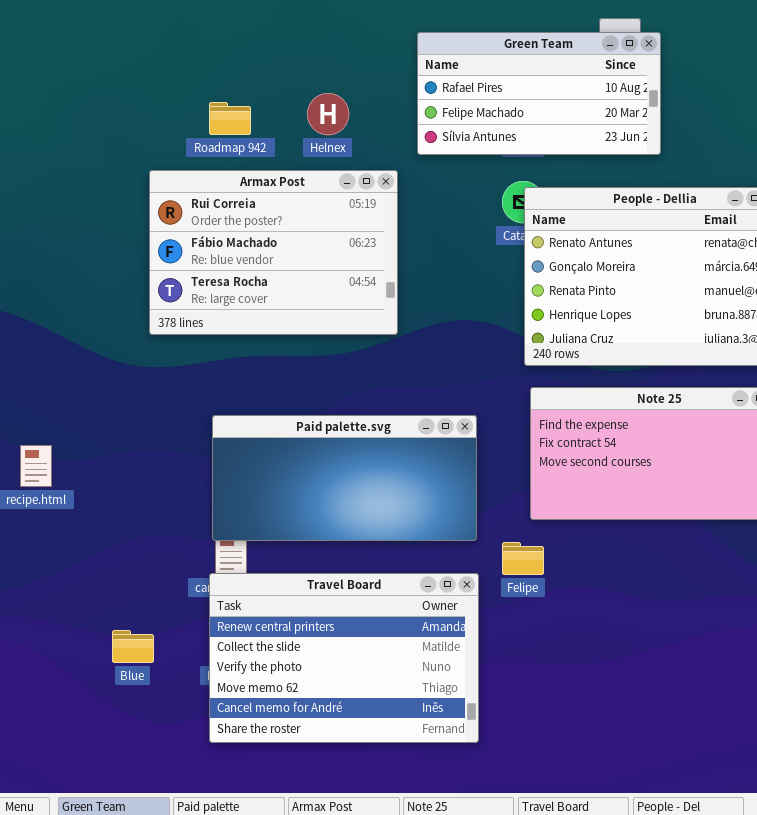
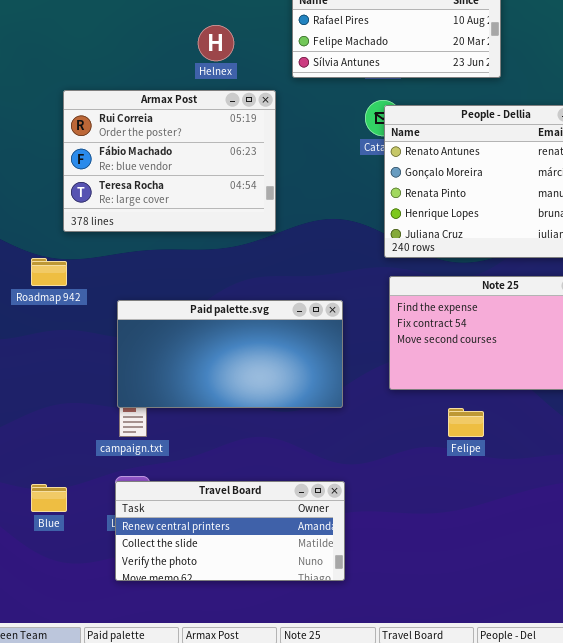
Roadmap 942: [209,102,251,135] -> [31,258,67,286], moved
Felipe: [502,542,544,575] -> [448,408,484,437], moved
Travel Board: [209,573,479,743] -> [115,481,345,581], resized

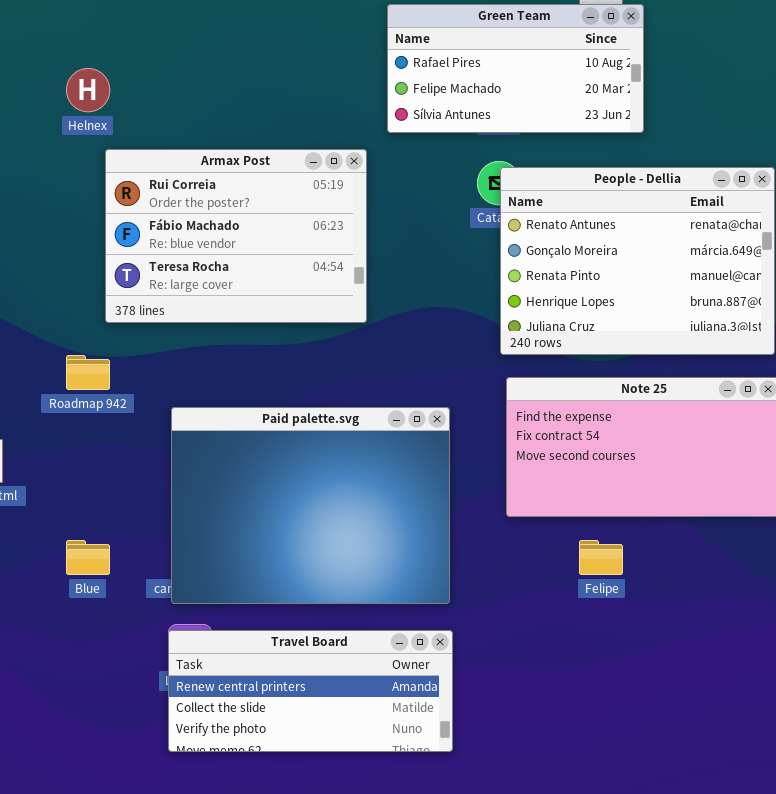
Helnex: [198,25,234,61] -> [66,68,110,112], moved
Paid palette.svg: [117,300,343,408] -> [171,407,450,604], resized
Blue: [31,484,67,512] -> [66,540,110,575], moved

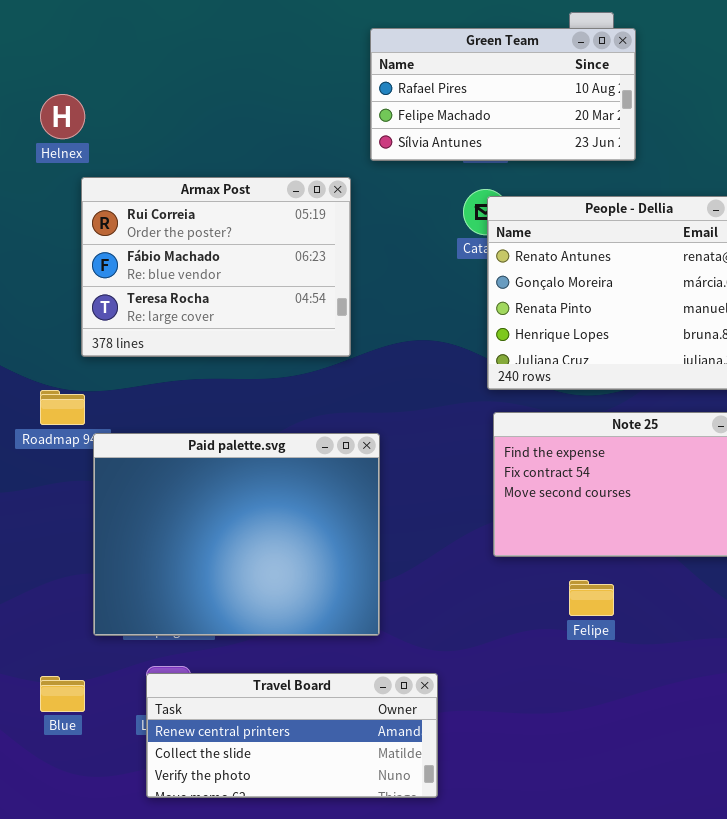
Paid palette.svg: [171,407,450,604] -> [93,433,380,636], moved
Blue: [66,540,110,575] -> [40,676,85,712], moved

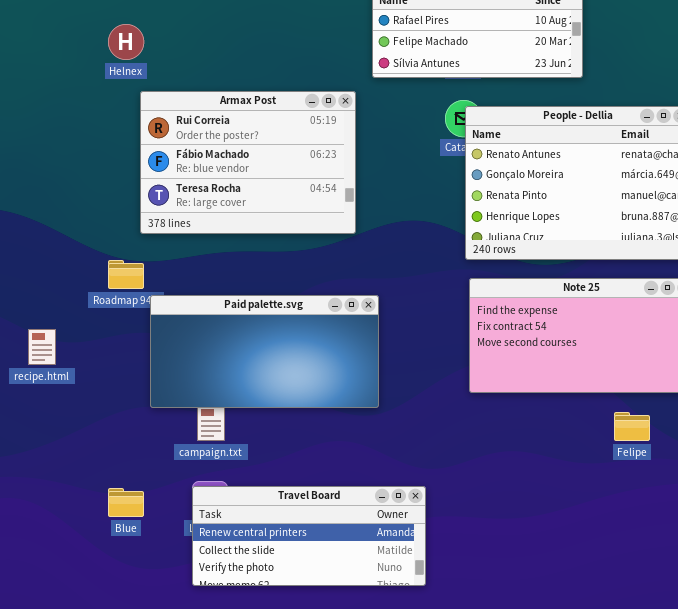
Paid palette.svg: [93,433,380,636] -> [150,295,379,408], resized
Felipe: [569,580,614,616] -> [614,412,650,441], moved

